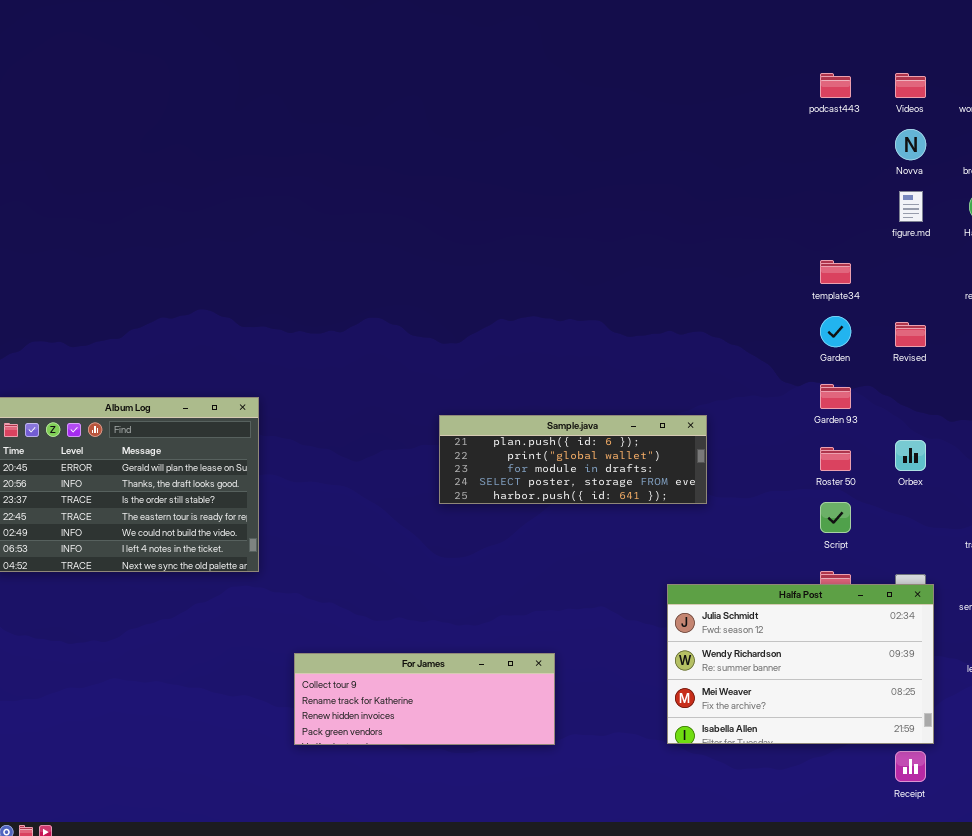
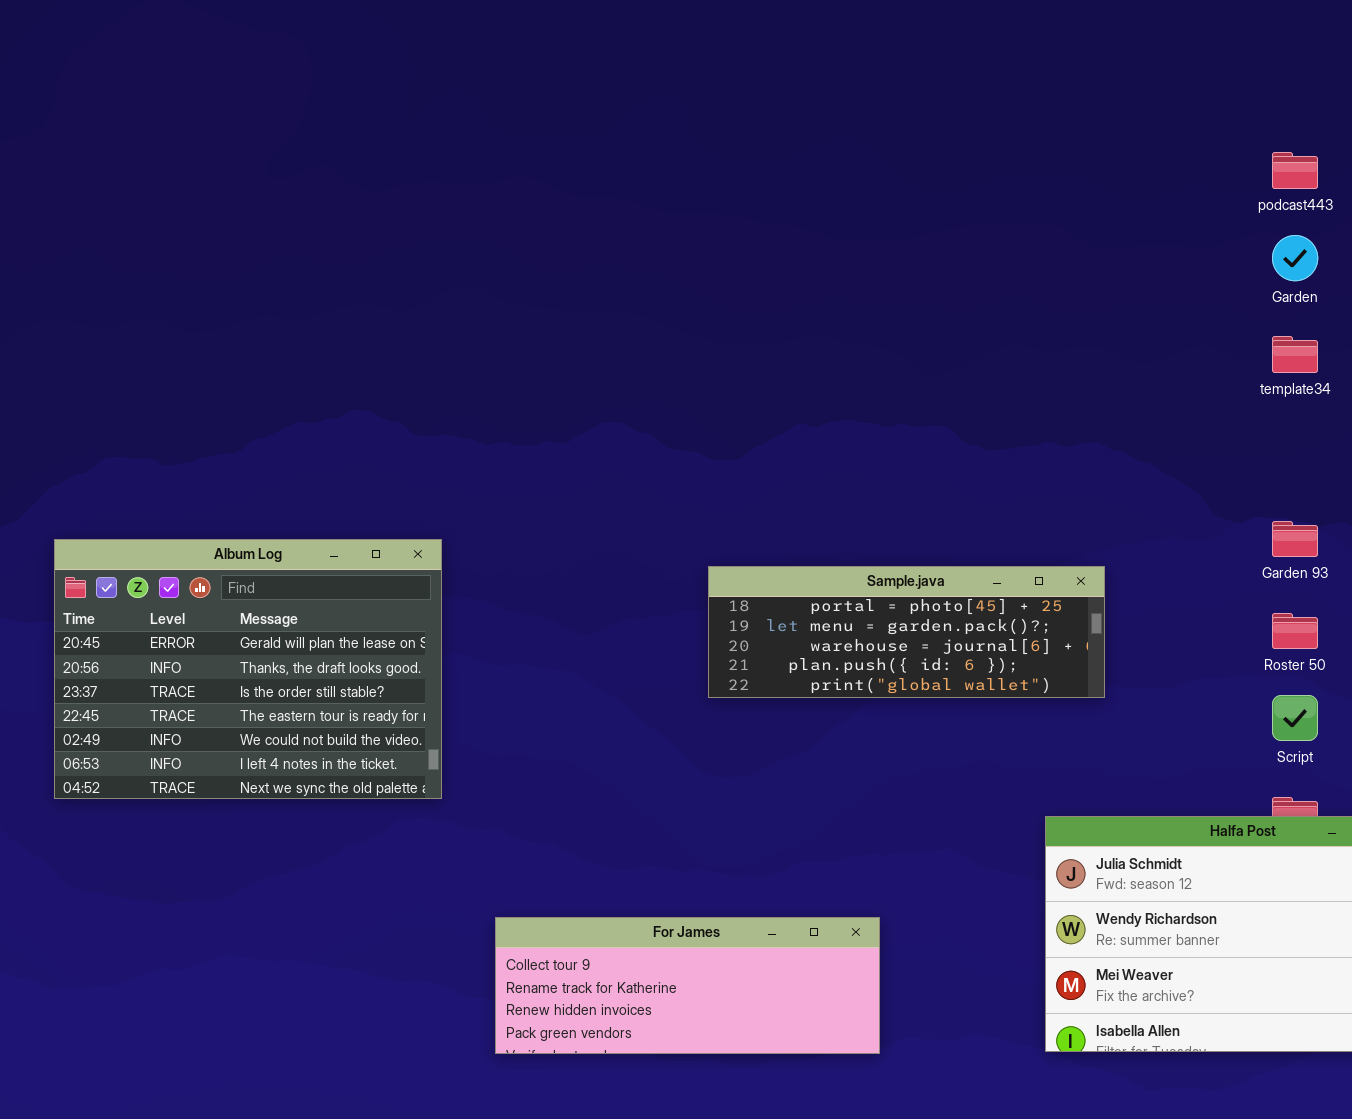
podcast443: [820,73,851,98] -> [1272,152,1318,189], moved
Garden: [820,316,851,347] -> [1272,235,1318,281], moved
Sample.java: [439,415,707,504] -> [708,566,1105,698], scrolled up 3 rows

